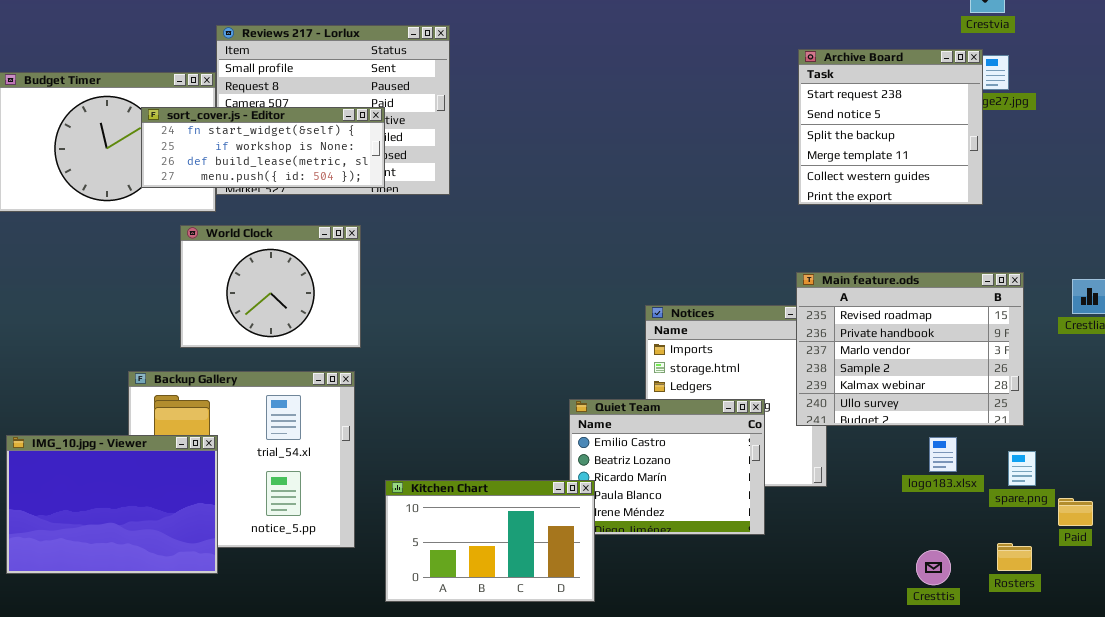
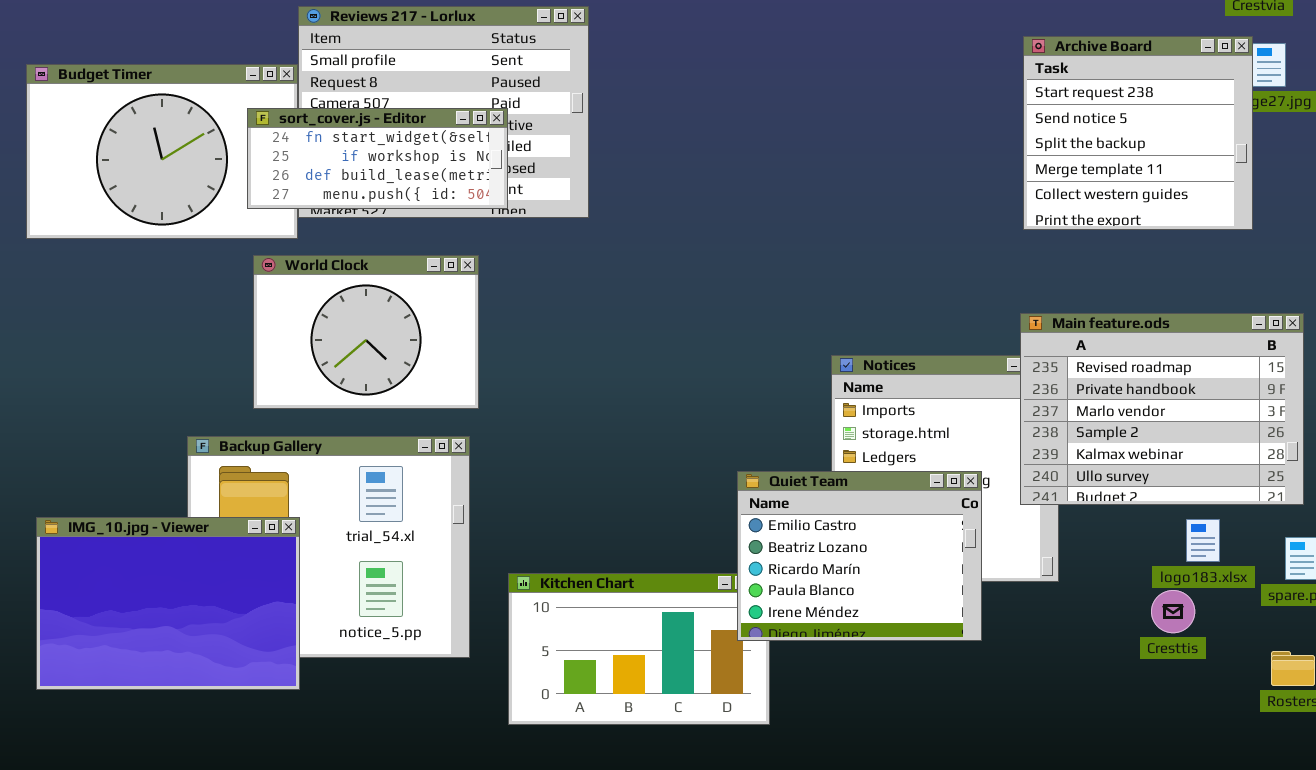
sort_cover.js - Editor: [141,107,385,188] -> [247,108,508,209], resized
Quiet Team: [569,399,765,535] -> [737,471,982,641], raised
Cresttis: [916,550,951,585] -> [1151,590,1195,633], moved

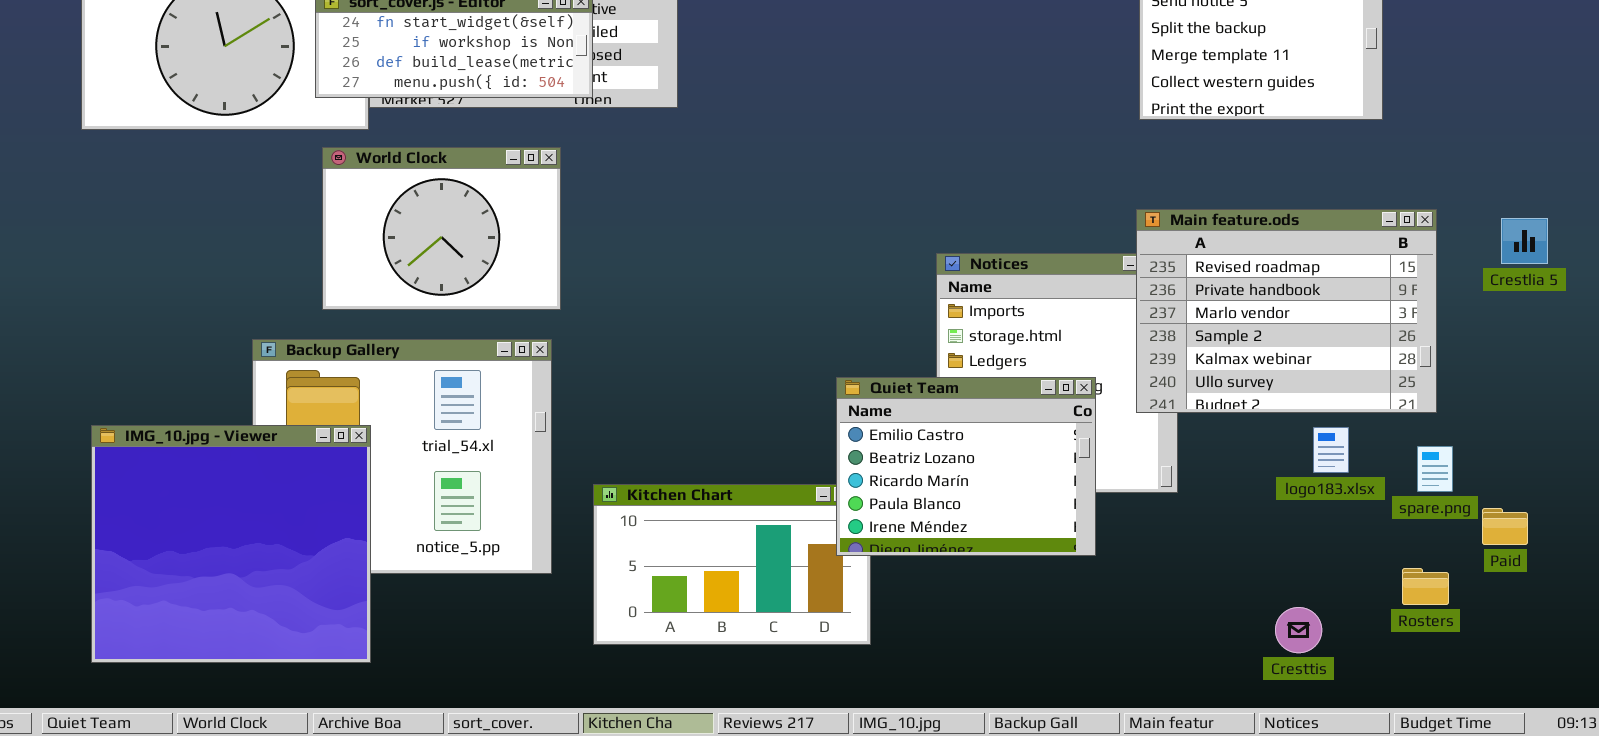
IMG_10.jpg - Viewer: [36,517,300,690] -> [91,425,371,663], resized
Cresttis: [1151,590,1195,633] -> [1275,607,1322,653], moved

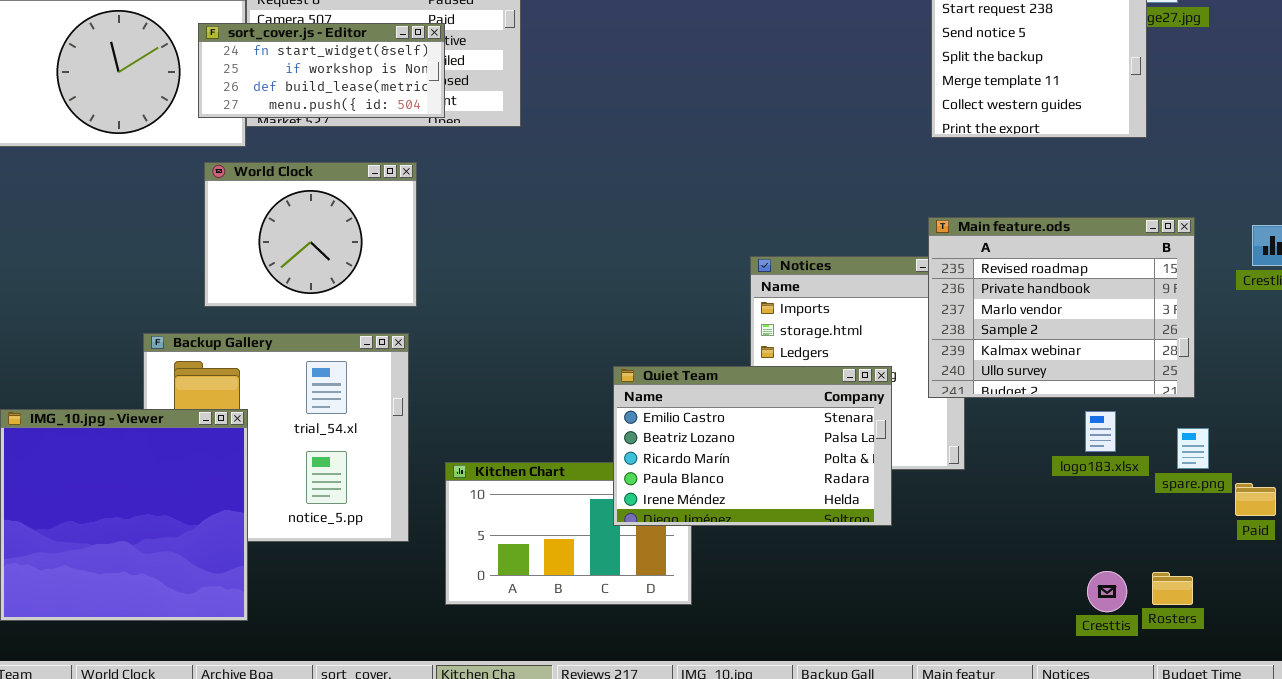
Quiet Team: [836,377,1096,556] -> [613,366,892,526], resized
Rosters: [1402,568,1449,605] -> [1152,572,1193,605], moved
Cresttis: [1275,607,1322,653] -> [1087,571,1127,612], moved

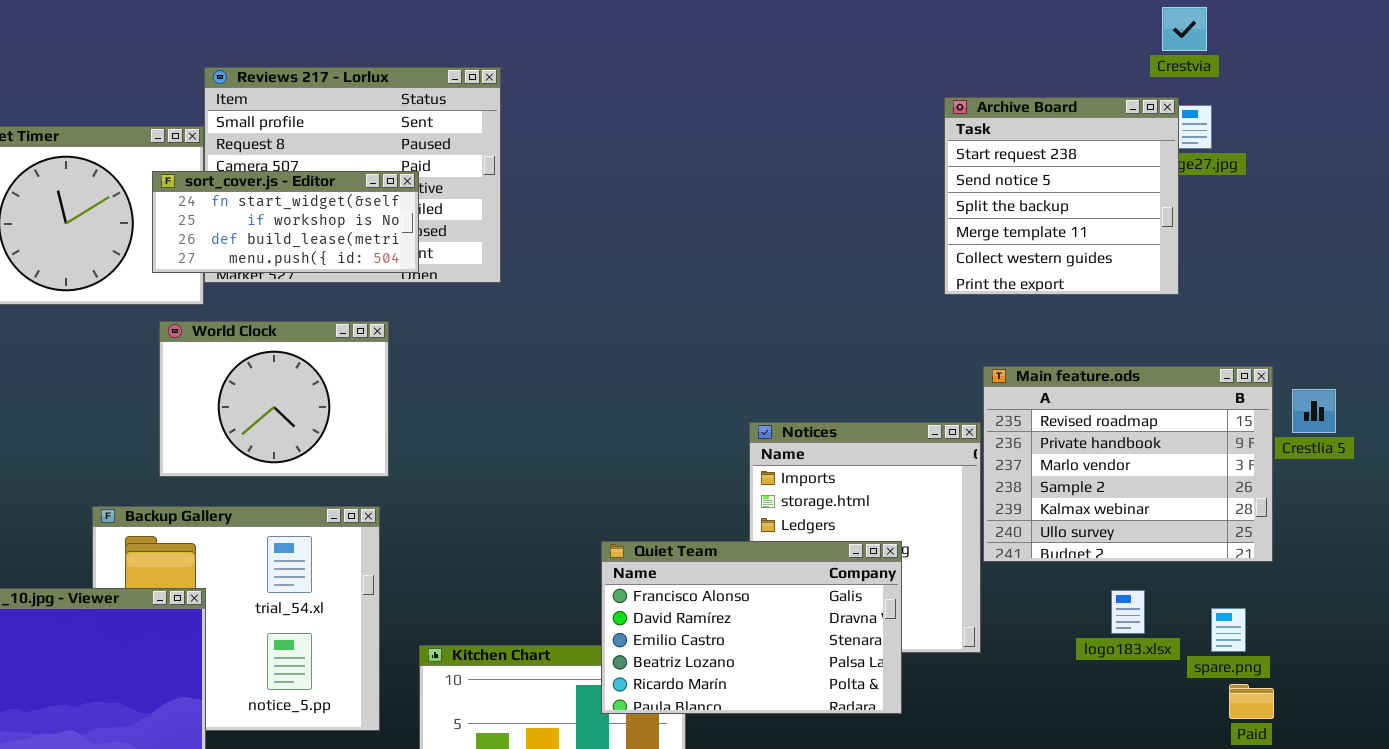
Main feature.ods: [928,217,1195,398] -> [983,366,1273,562], moved
Quiet Team: [613,366,892,526] -> [601,541,902,714], scrolled up 2 rows
Paid: [1235,483,1276,516] -> [1229,684,1274,719], moved

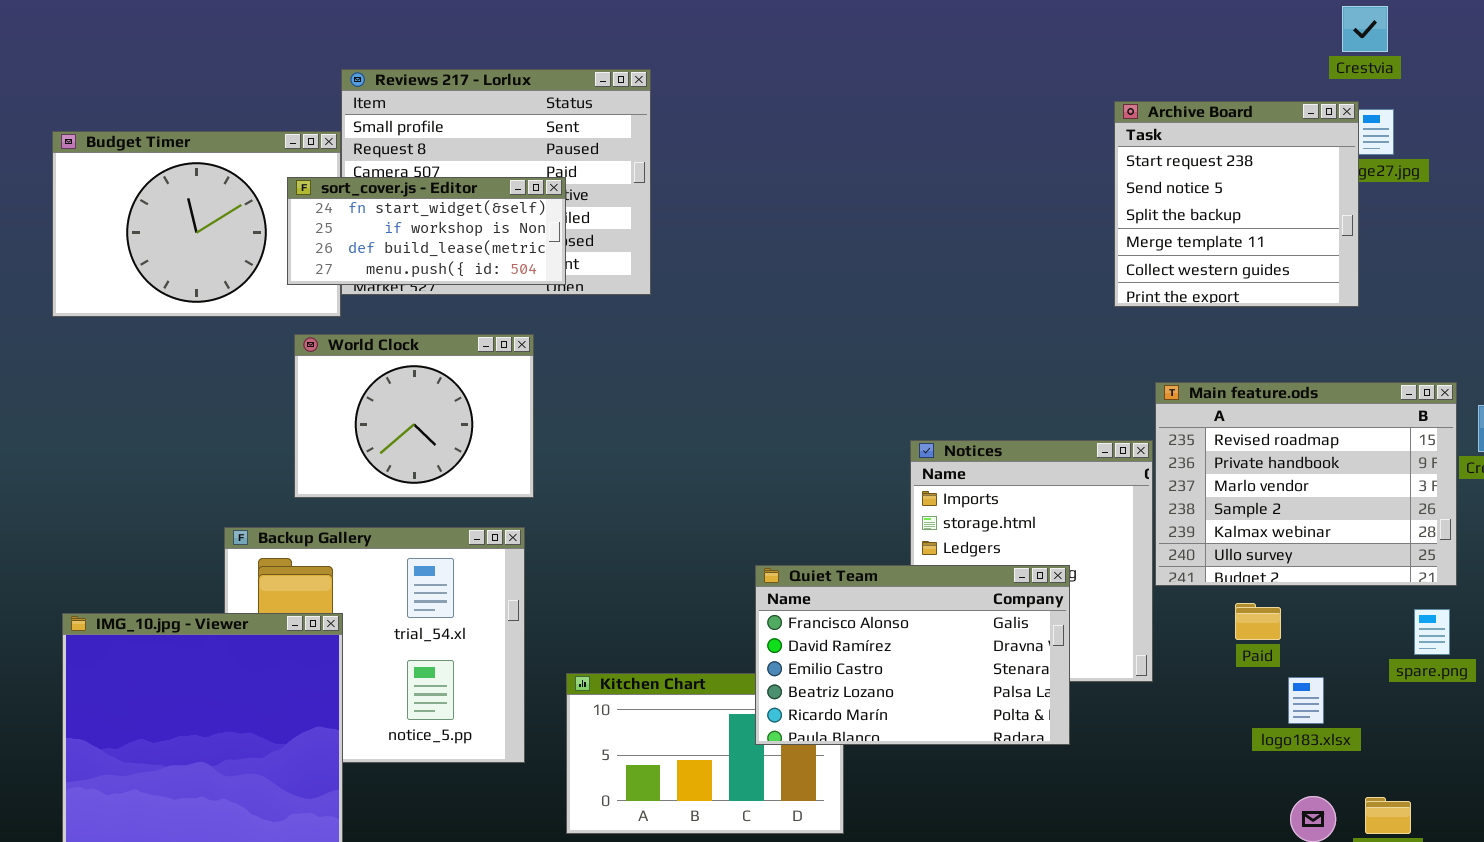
logo183.xlsx: [1111,590,1145,634] -> [1288,677,1324,724], moved
spare.png: [1211,608,1246,652] -> [1414,609,1450,655], moved
Paid: [1229,684,1274,719] -> [1235,603,1281,640], moved

